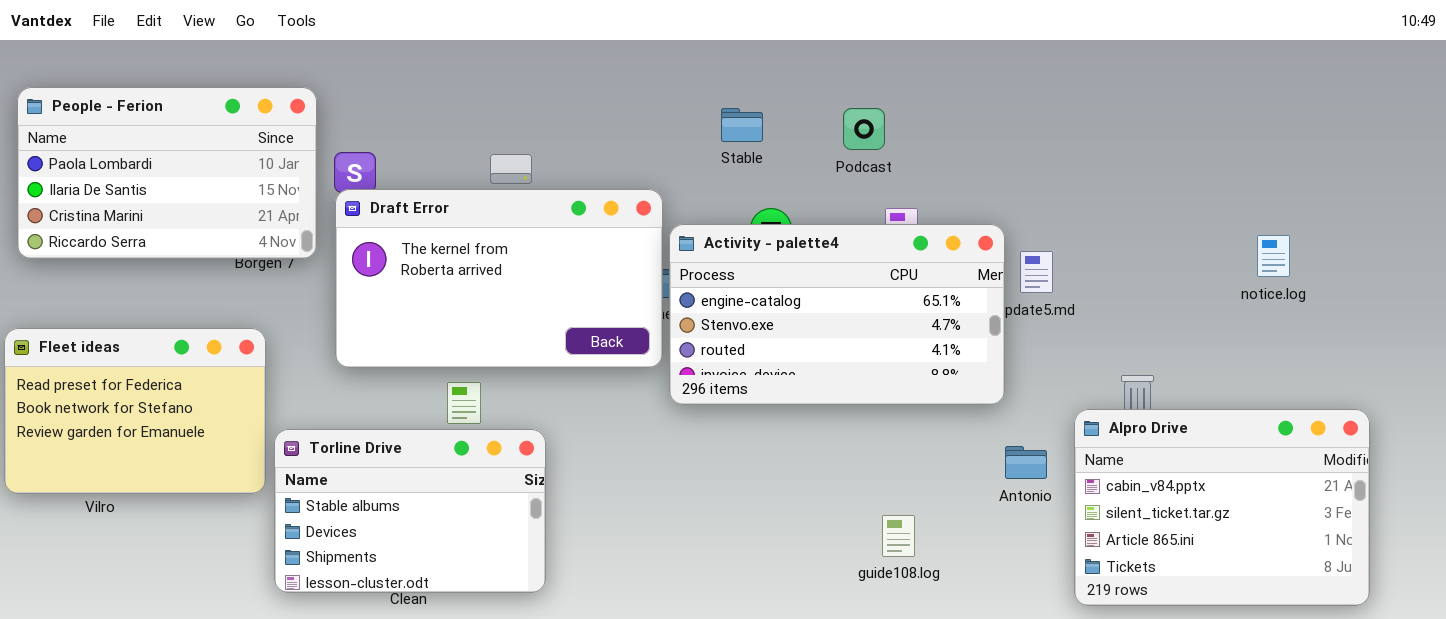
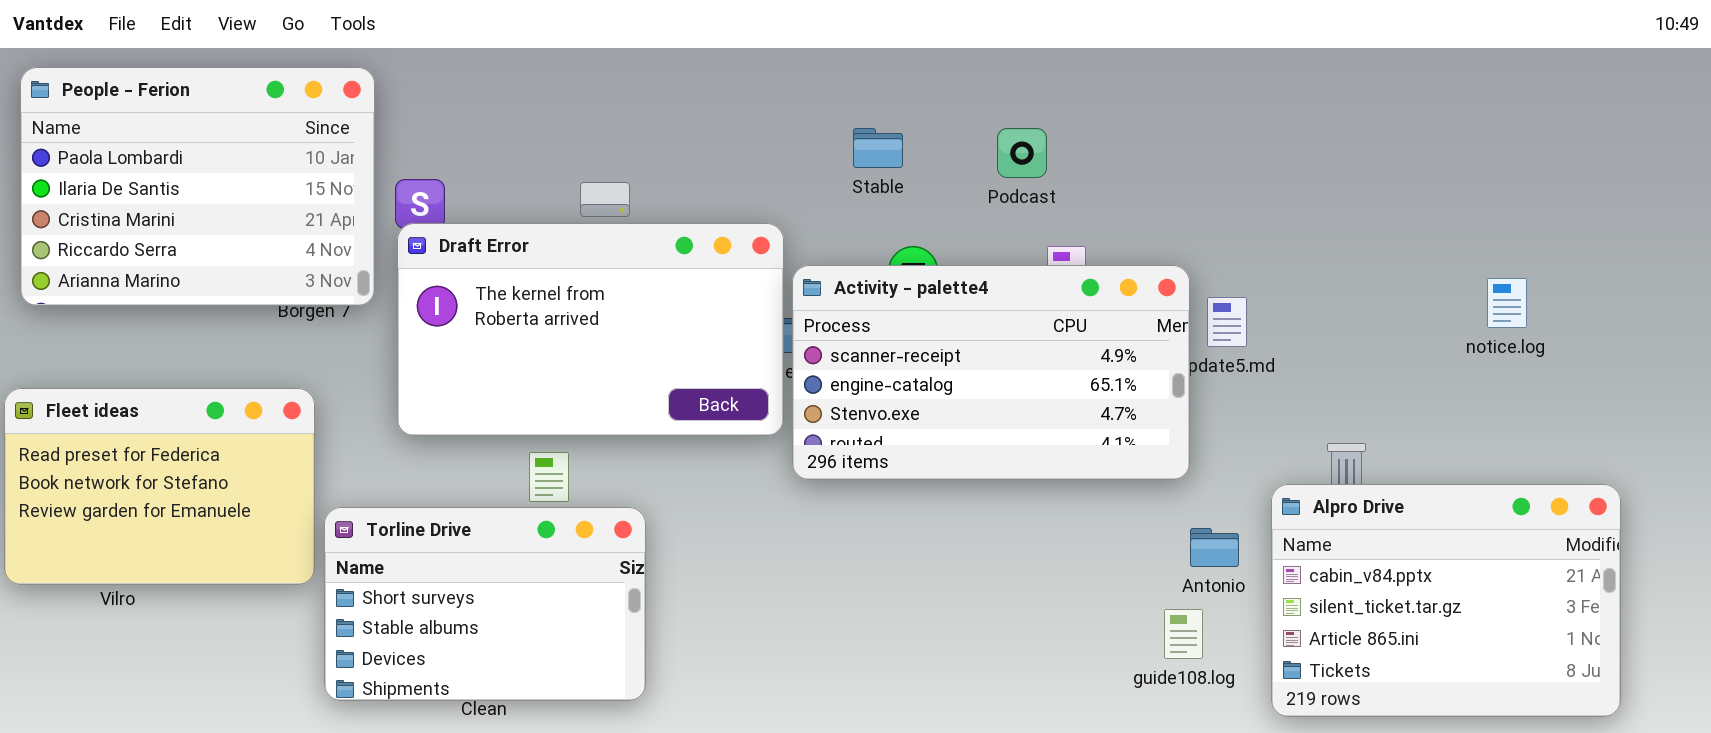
People - Ferion: [17,87,317,259] -> [20,67,375,306], resized
Activity - palette4: [669,224,1005,405] -> [792,265,1190,480], scrolled up 1 row
Torline Drive: [274,429,546,593] -> [324,507,646,701], scrolled up 1 row
guide108.log: [882,515,915,557] -> [1164,609,1203,659], moved

